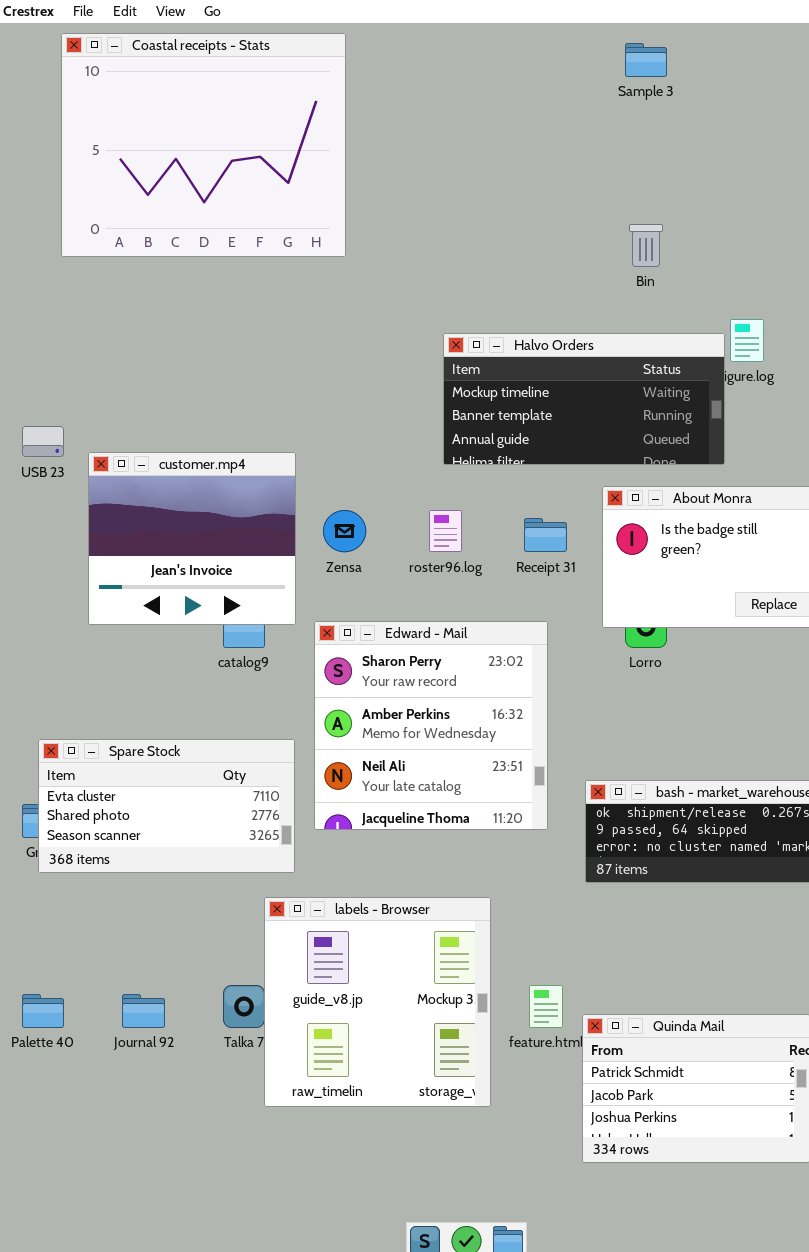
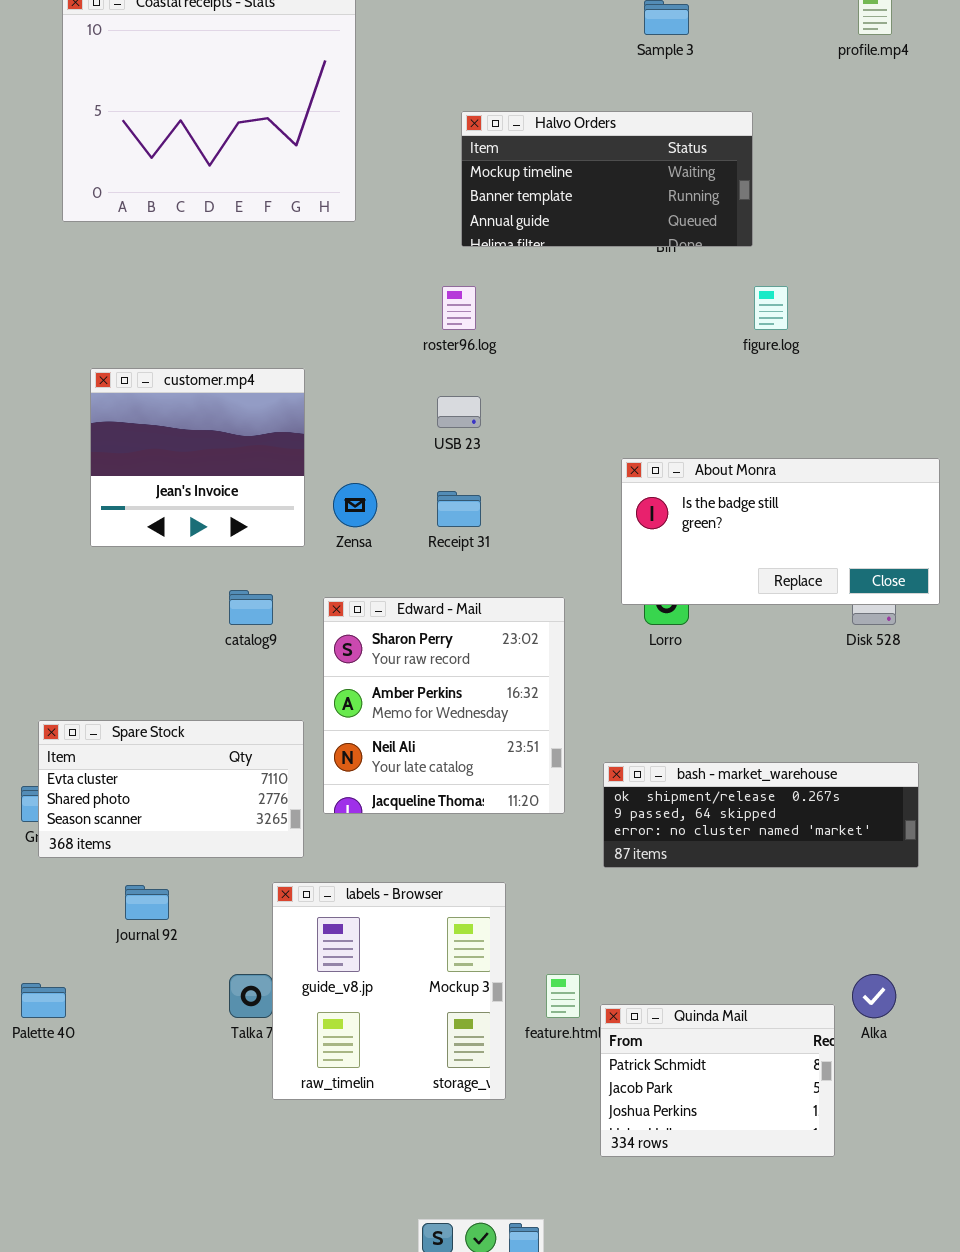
Halvo Orders: [443,333,725,465] -> [461,111,753,247], moved
USB 23: [22,426,64,457] -> [437,396,481,428], moved
customer.mp4: [88,452,296,625] -> [90,368,305,547], moved
roster96.log: [429,510,462,552] -> [442,286,476,330], moved
Receipt 31: [524,518,567,552] -> [437,491,481,527], moved
Journal 92: [122,994,165,1028] -> [125,885,169,920], moved

